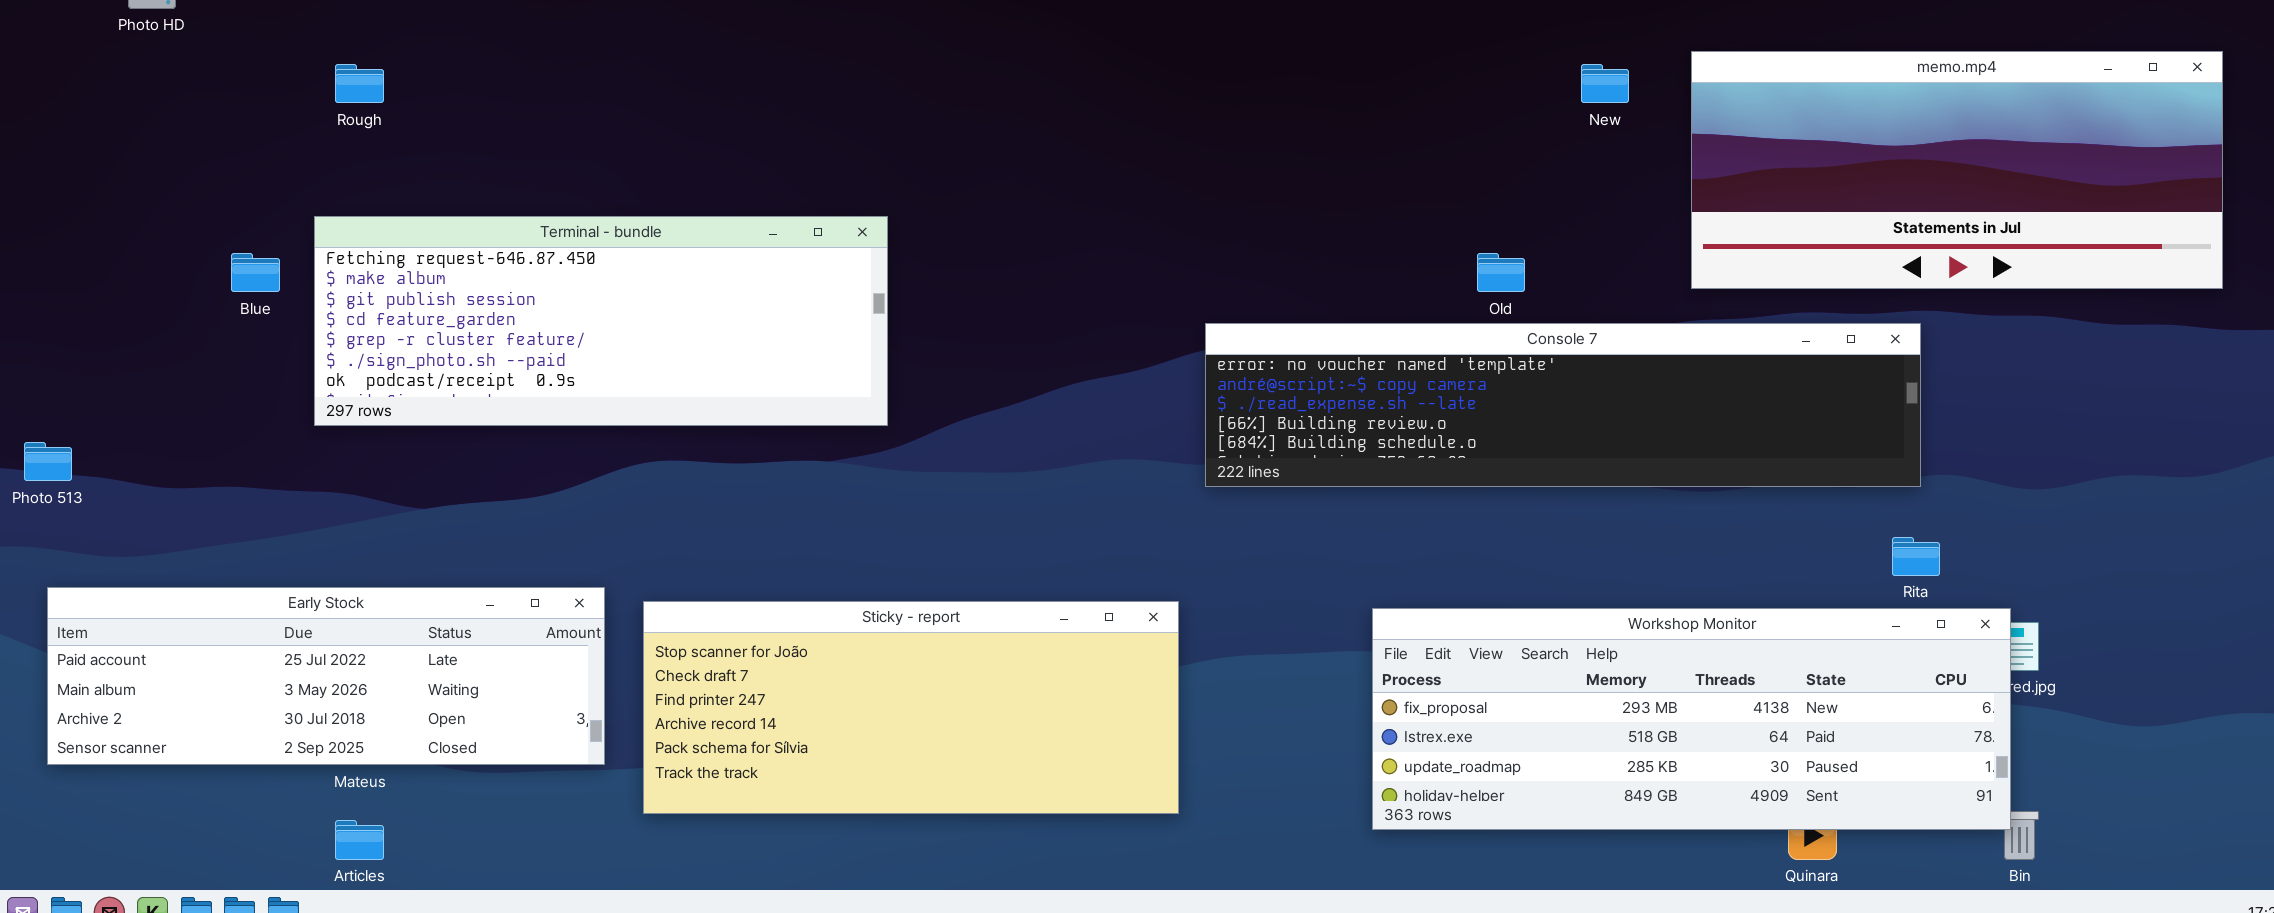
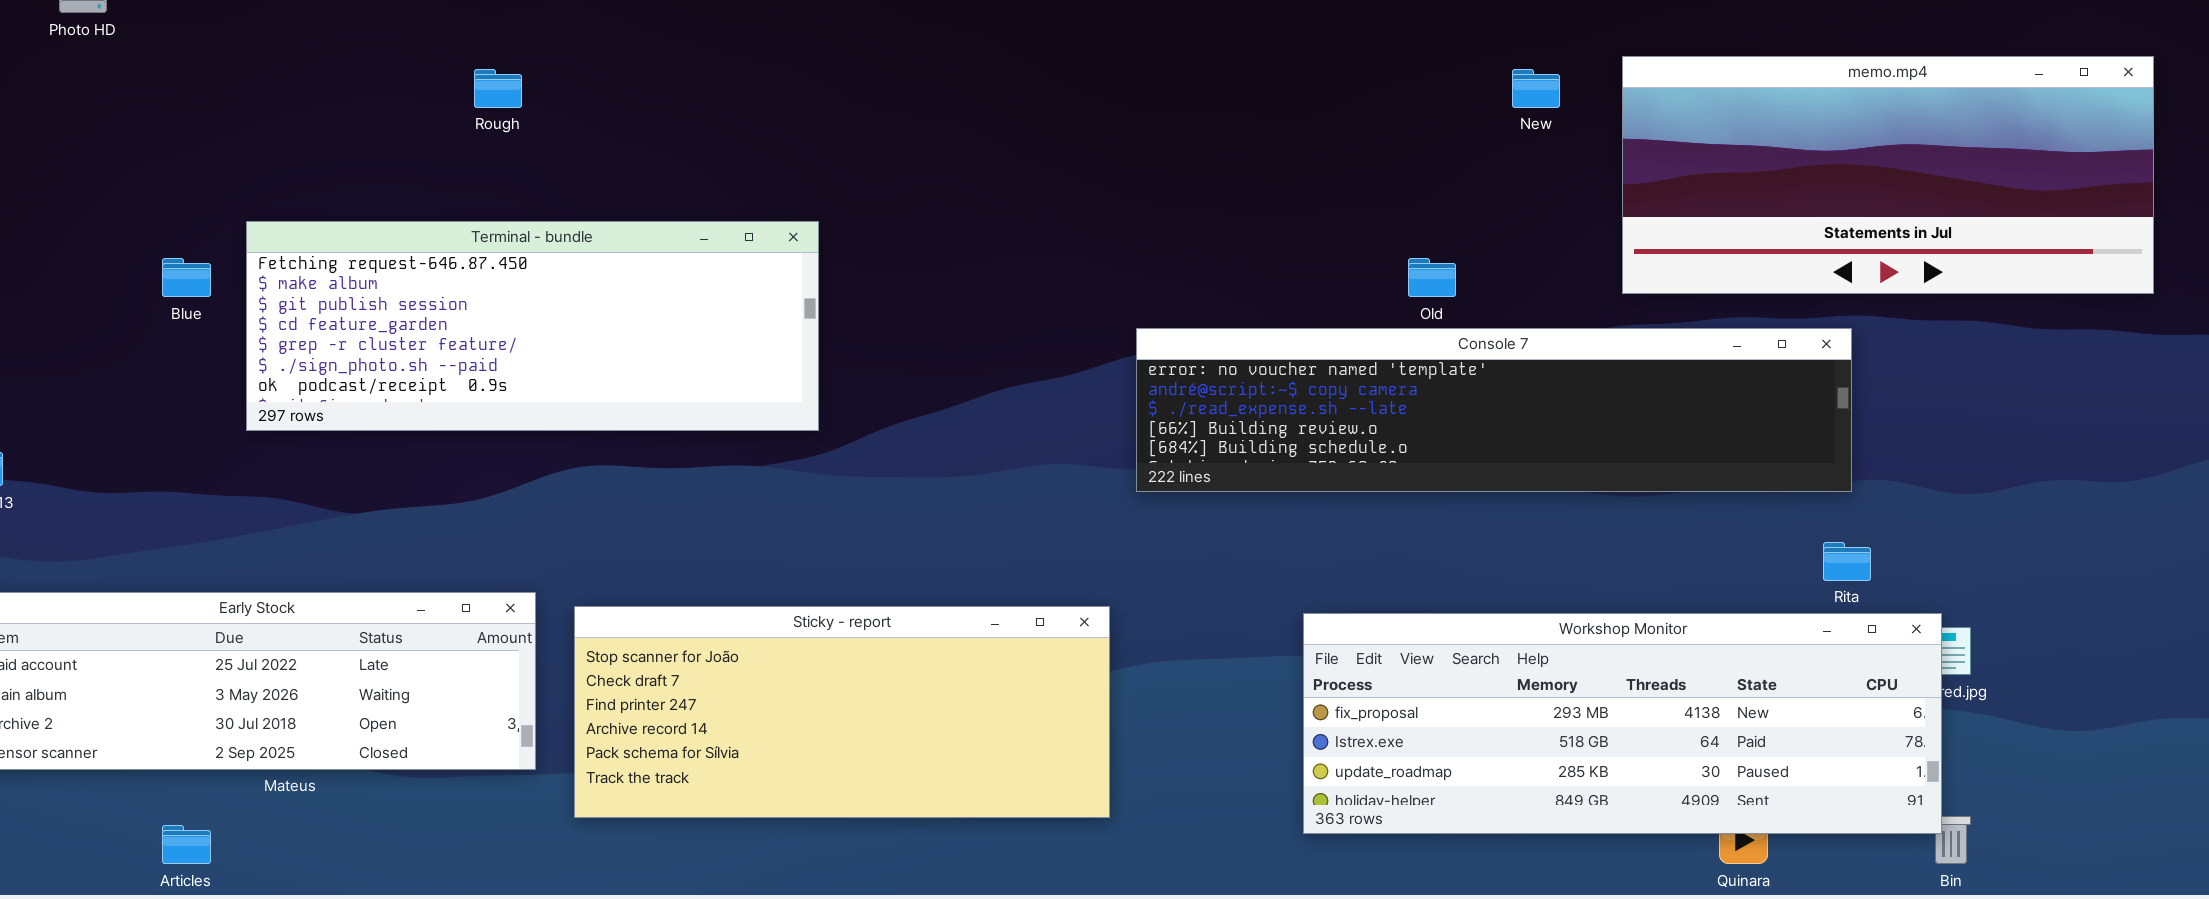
Rough: [335,64,384,103] -> [474,69,522,108], moved
Articles: [335,820,384,860] -> [162,825,211,864], moved

